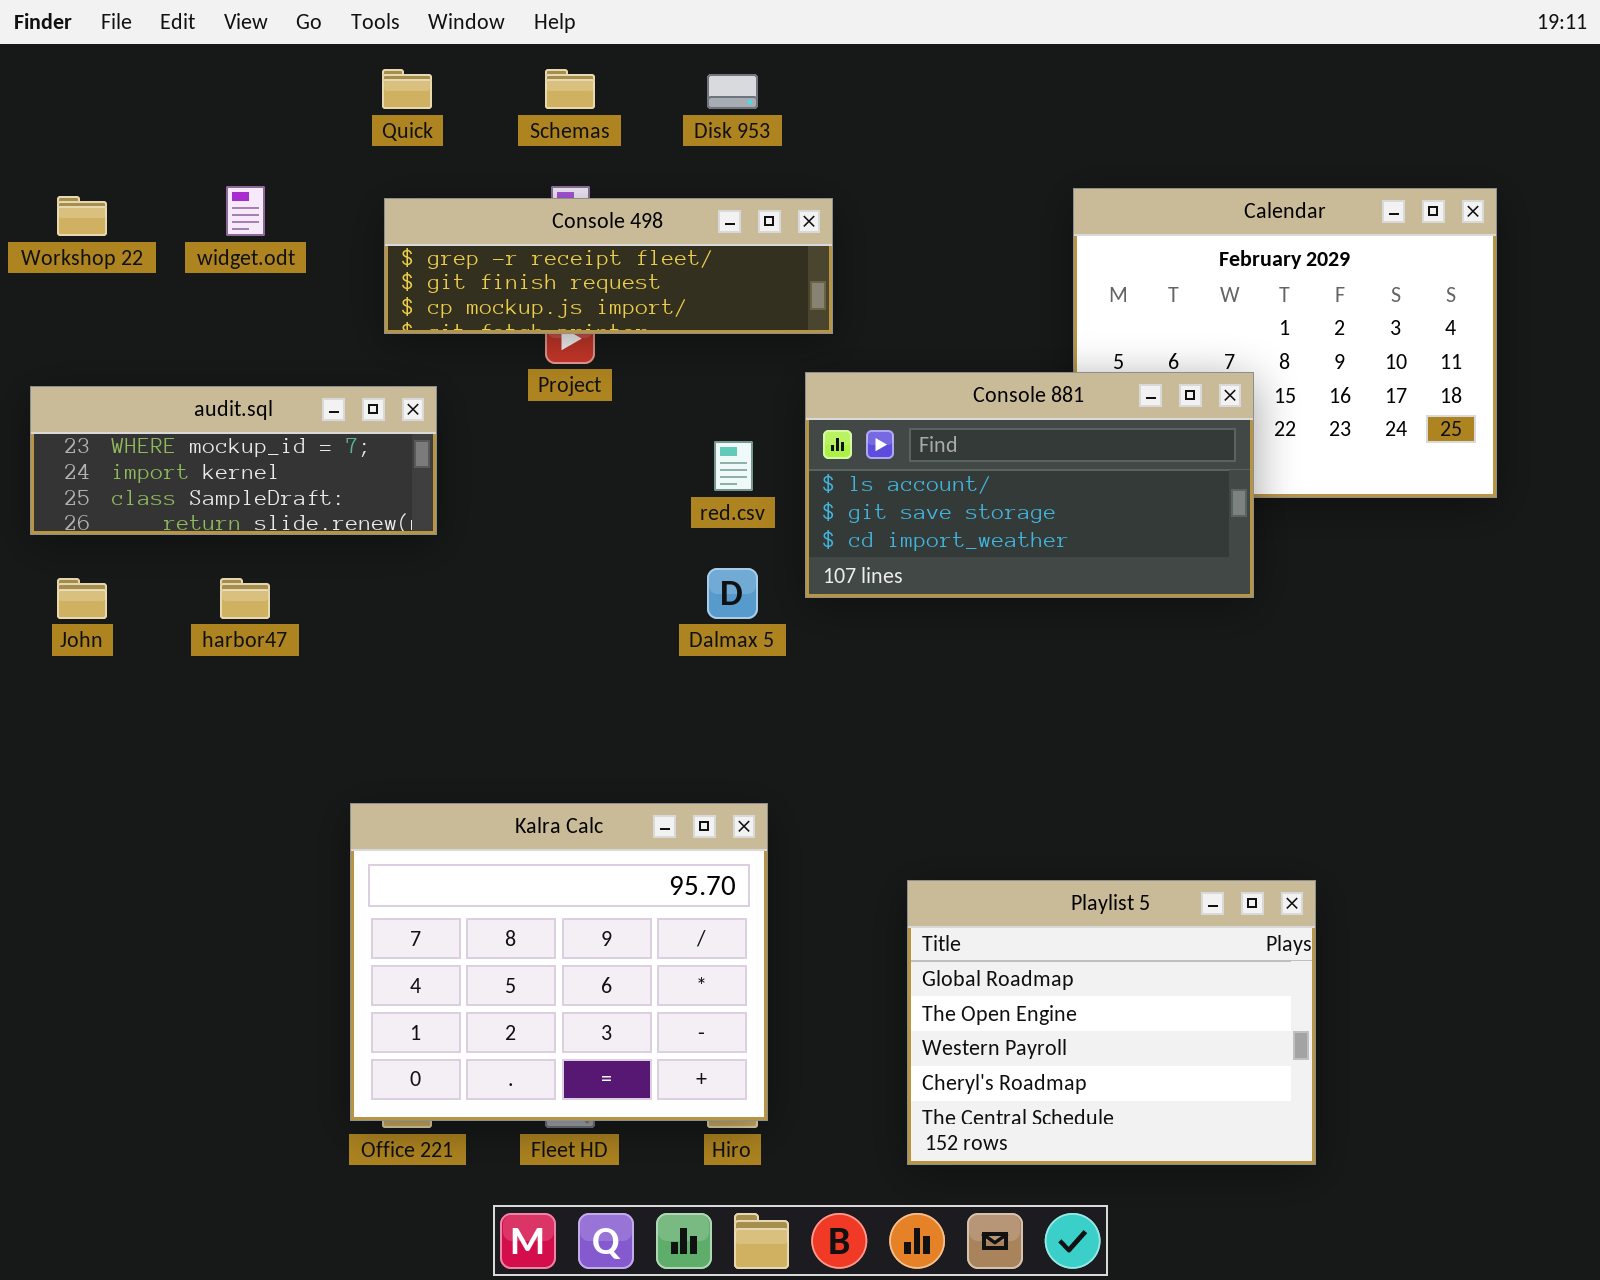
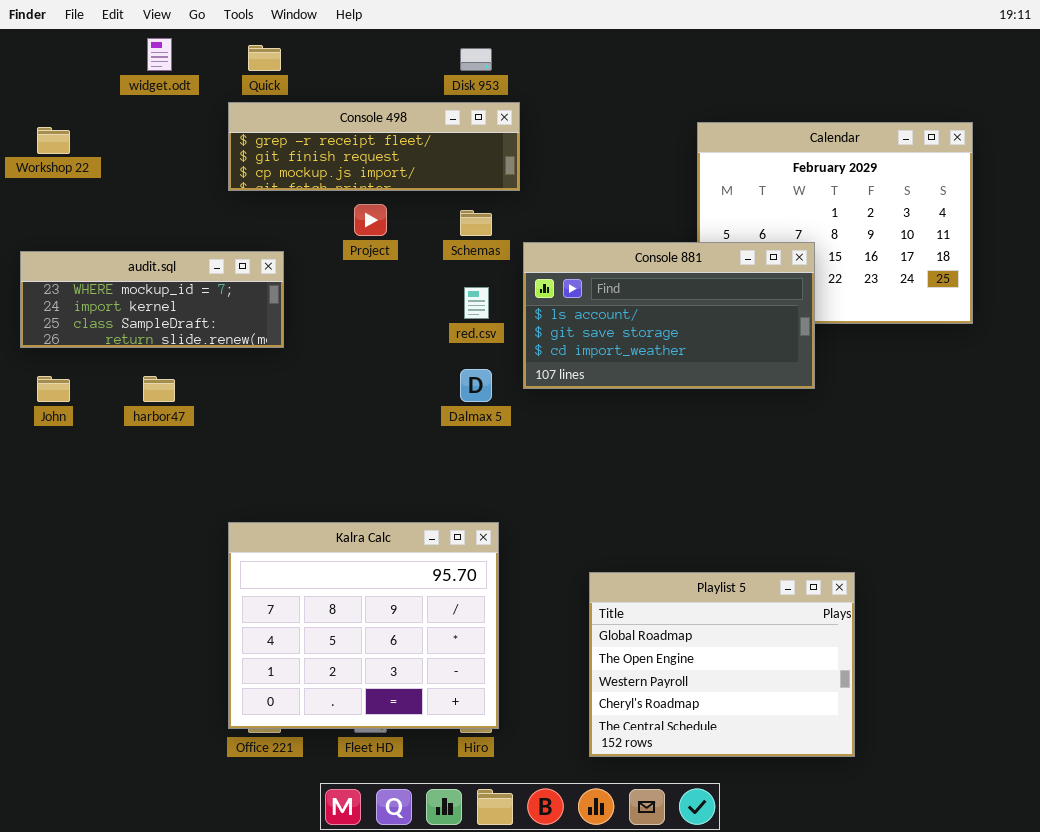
Schemas: [545,69,595,109] -> [460,210,492,236], moved
widget.odt: [226,186,265,236] -> [147,38,172,71], moved
Console 498: [384,198,833,334] -> [228,102,520,191], moved

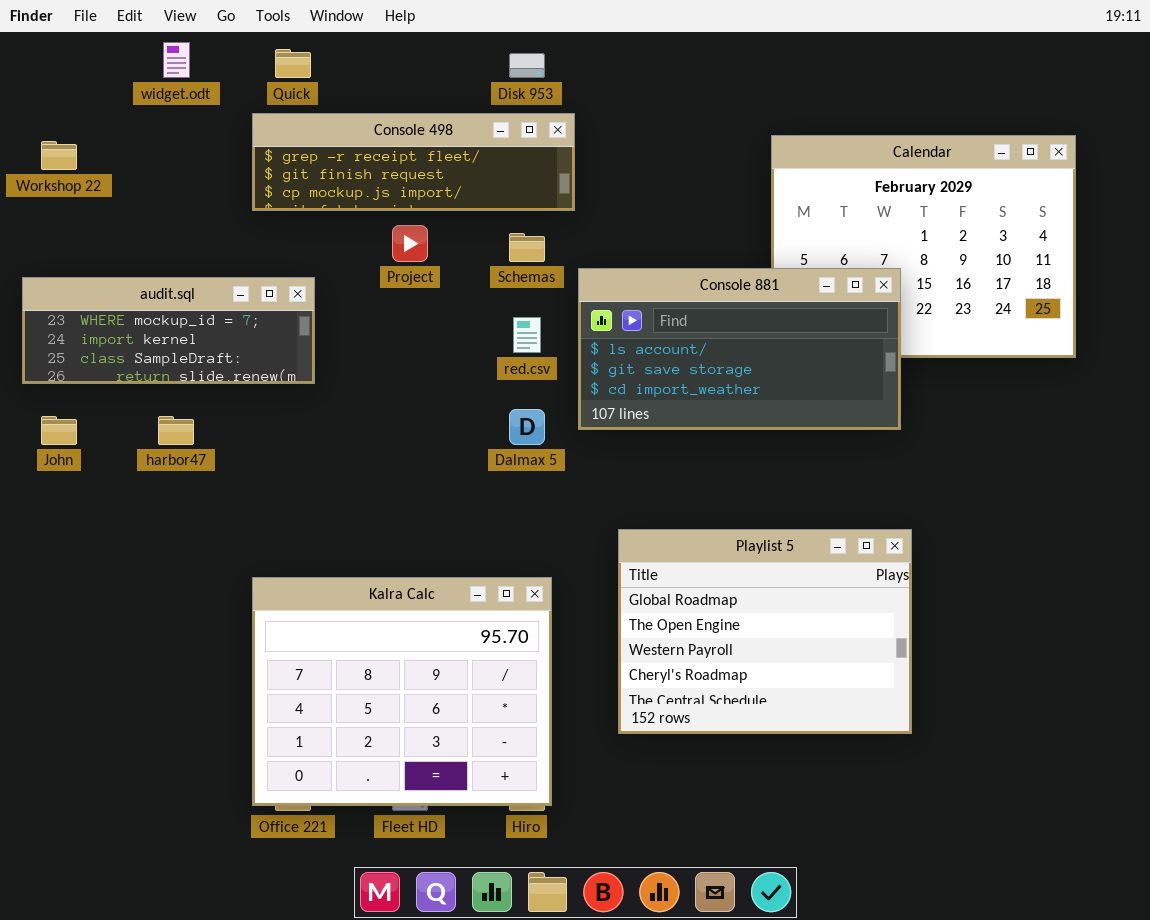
Playlist 5: [589,572,855,757] -> [618,529,912,734], moved

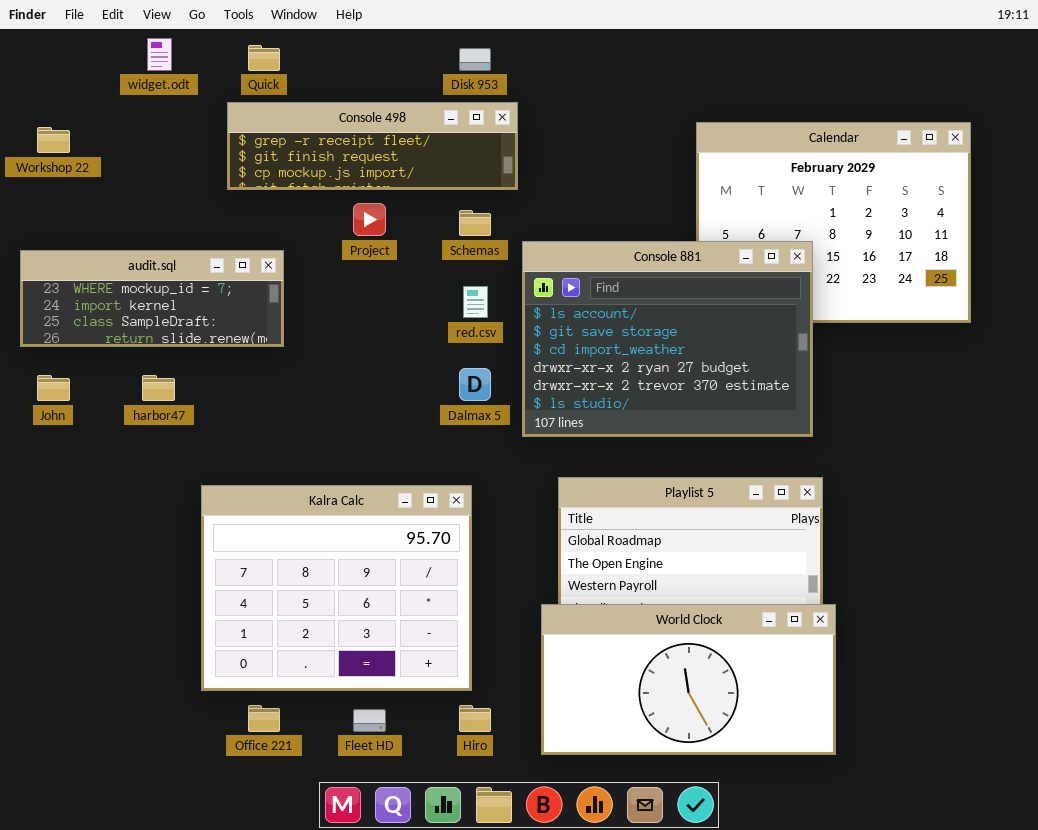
Console 881: [578,268,901,430] -> [522,241,813,437], resized
Kalra Calc: [252,577,552,806] -> [201,485,472,691], moved
World Clock: none -> [541,604,836,755], opened

